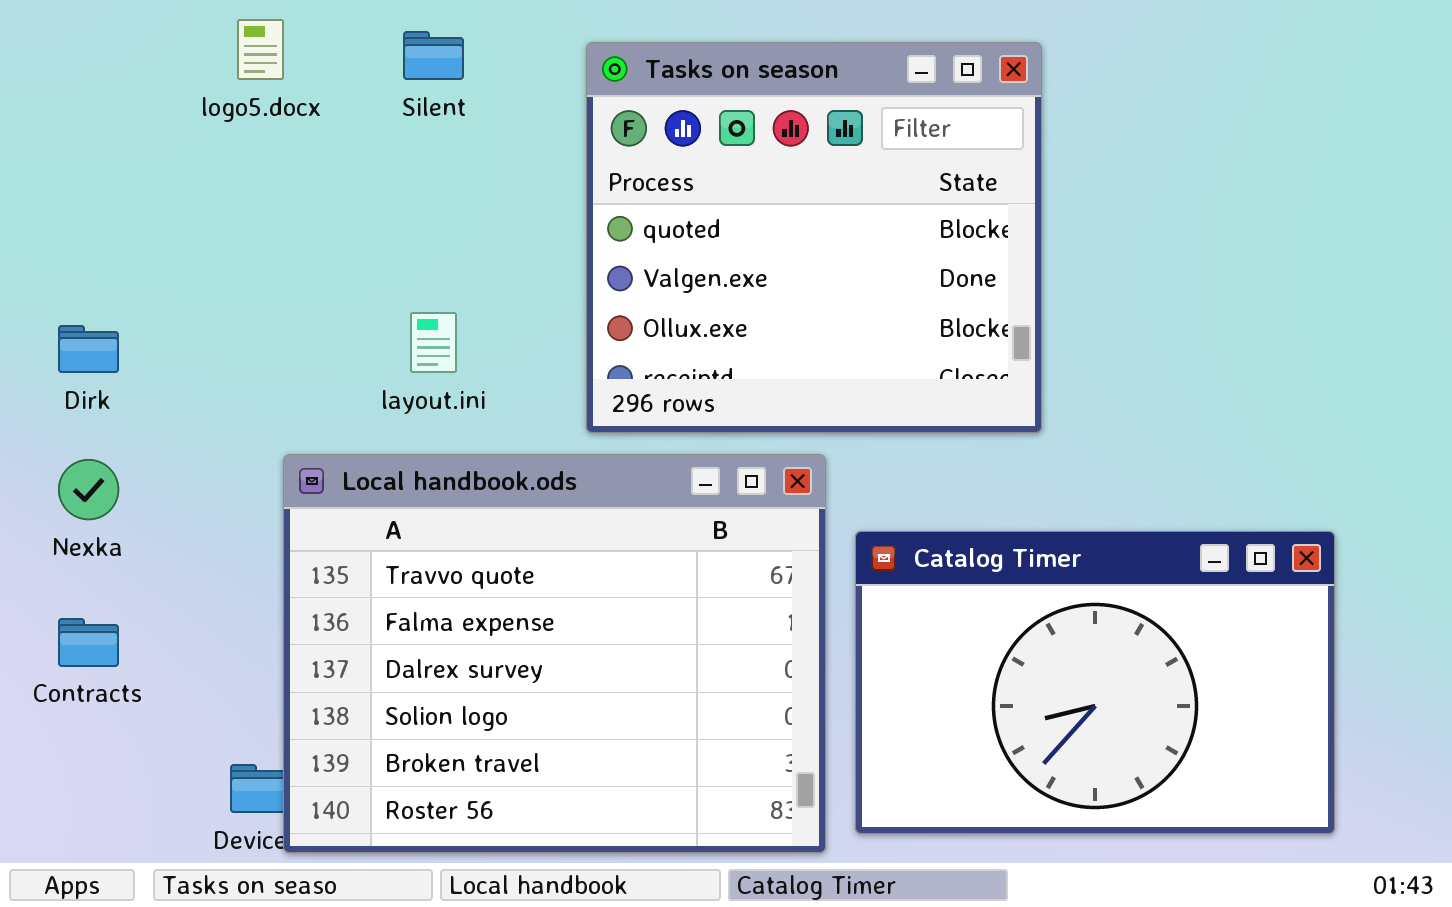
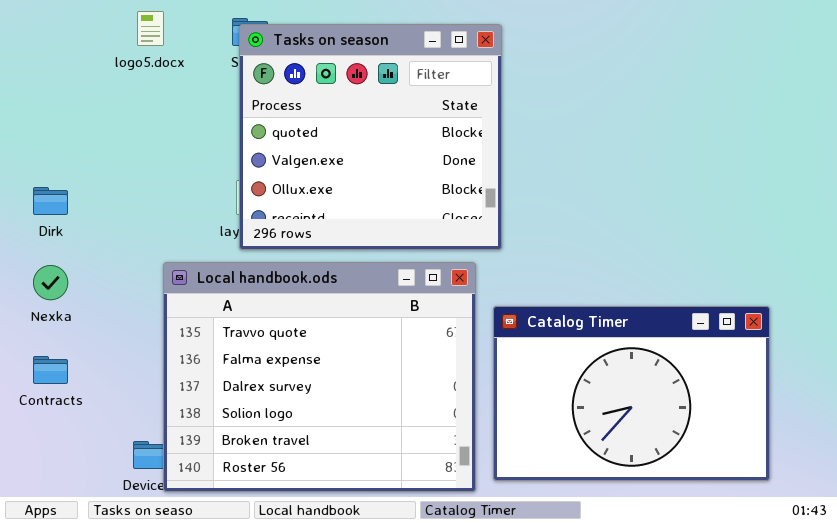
Tasks on season: [586,42,1042,433] -> [239,24,502,250], moved

